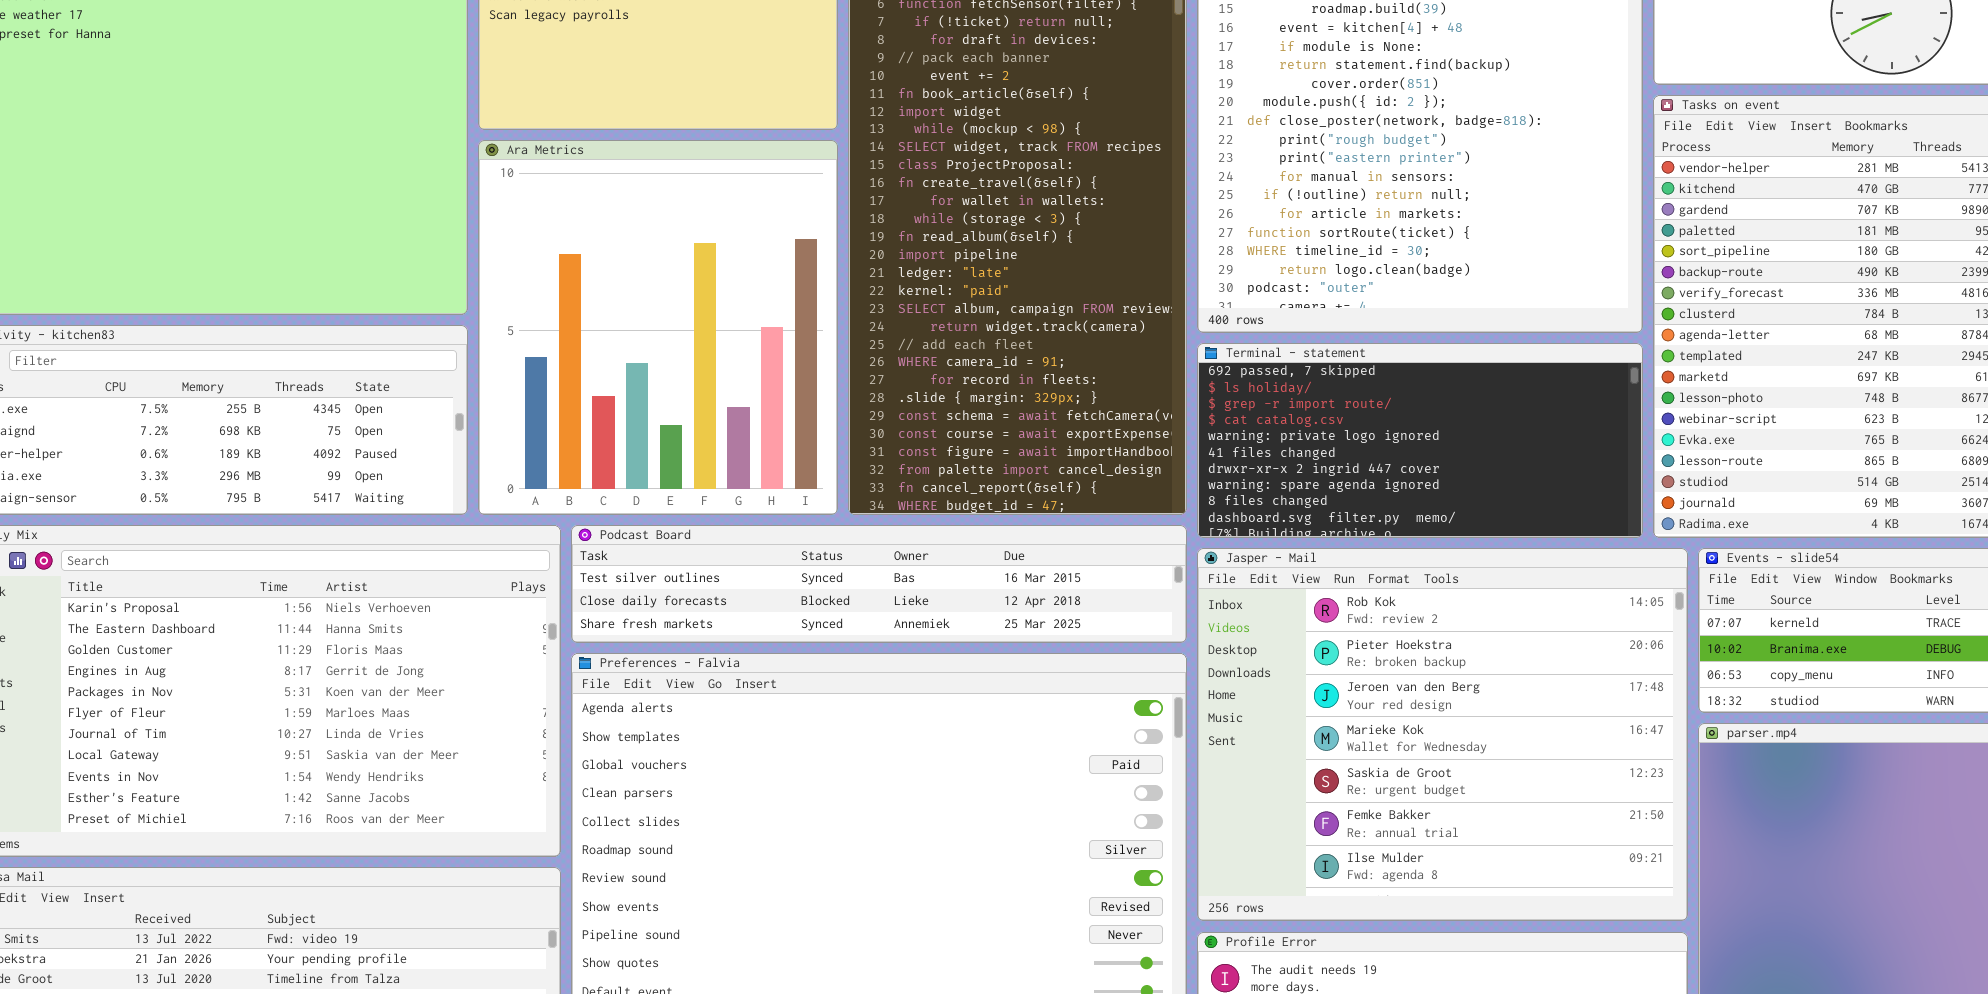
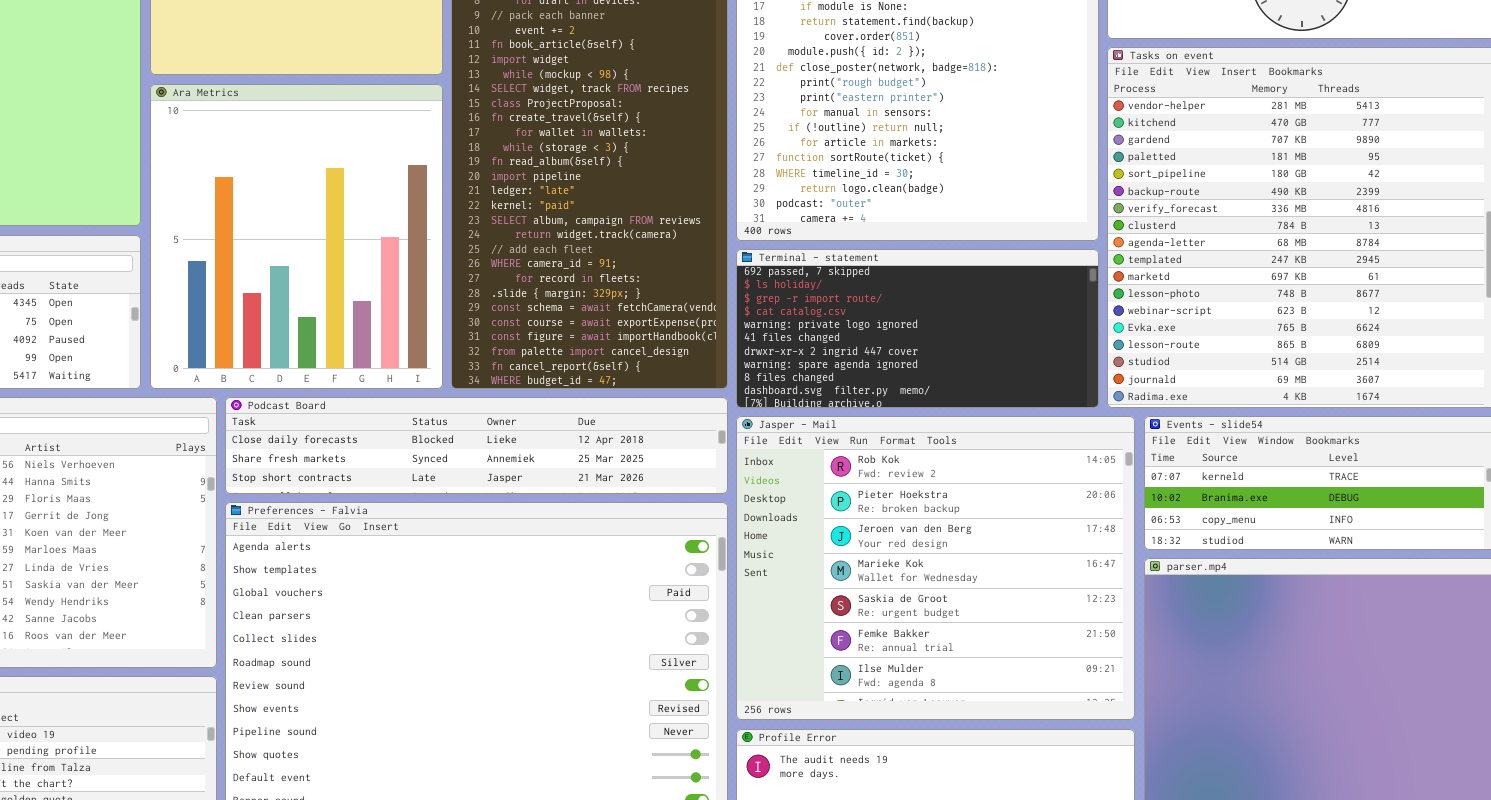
Podcast Board: [571,525,1187,643] -> [225,397,728,494], scrolled down 1 row

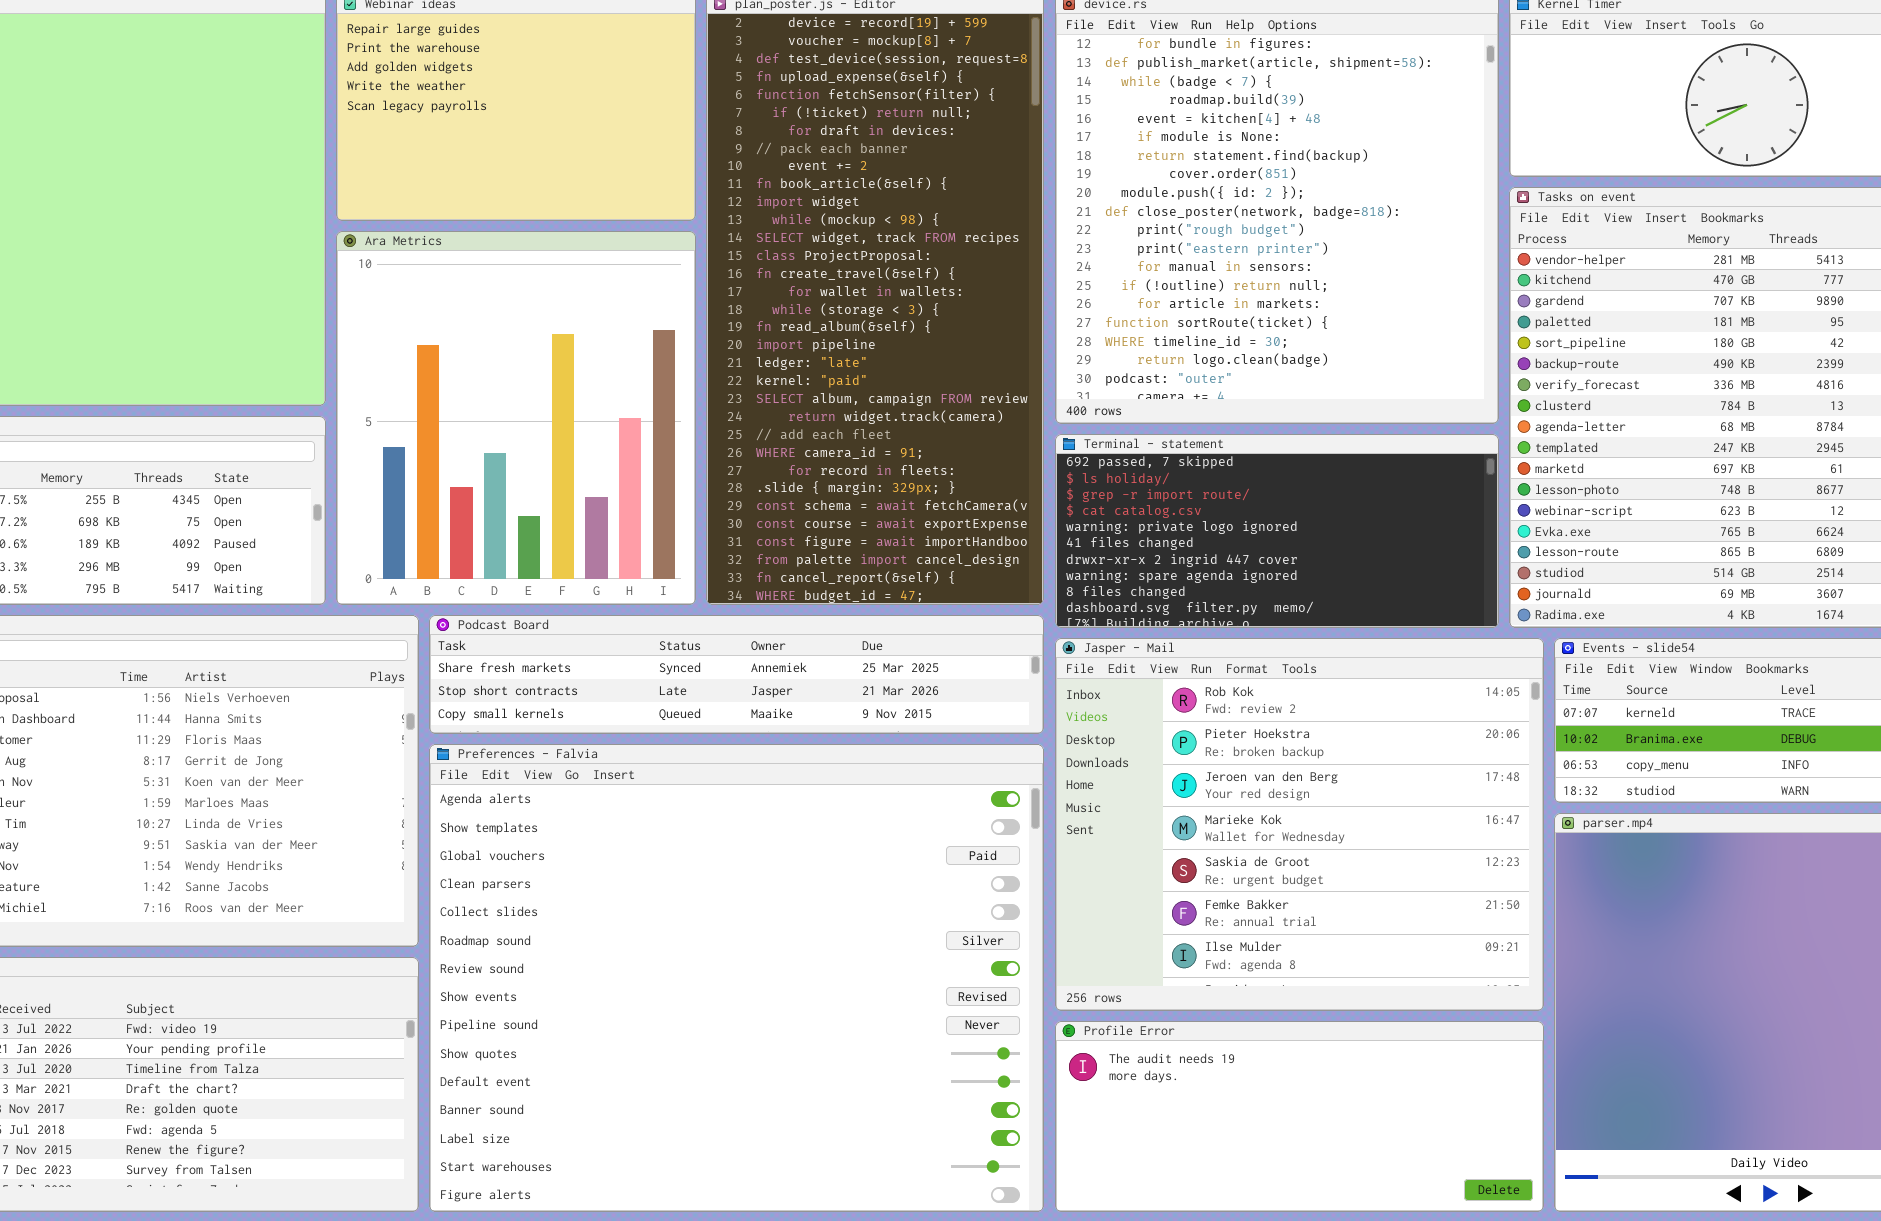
Podcast Board: [225,397,728,494] -> [429,615,1044,734], scrolled down 1 row

